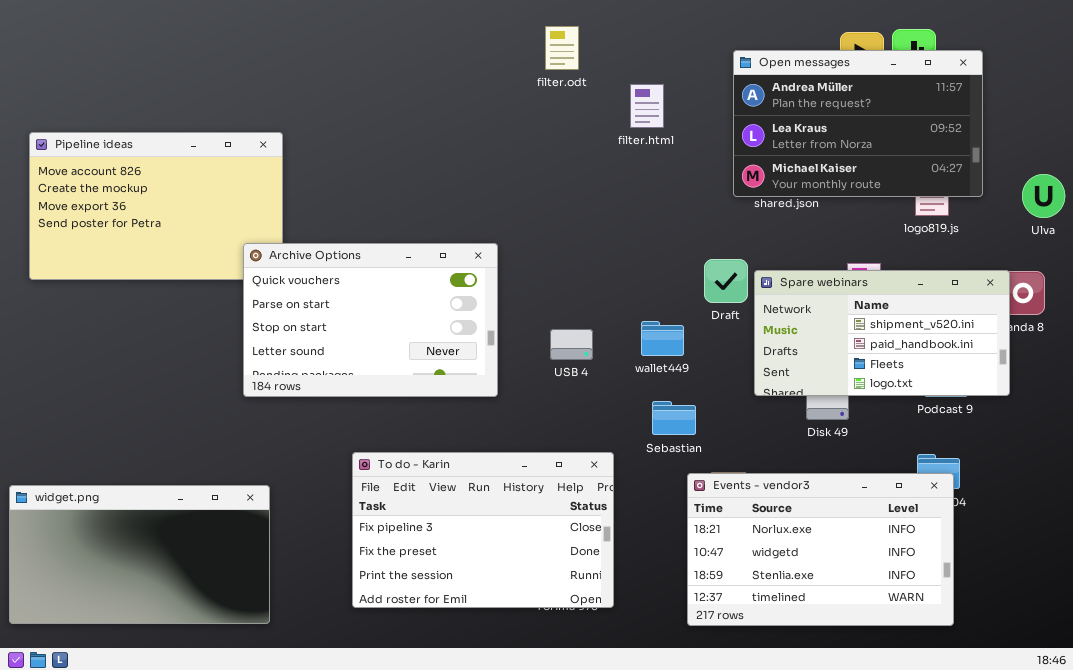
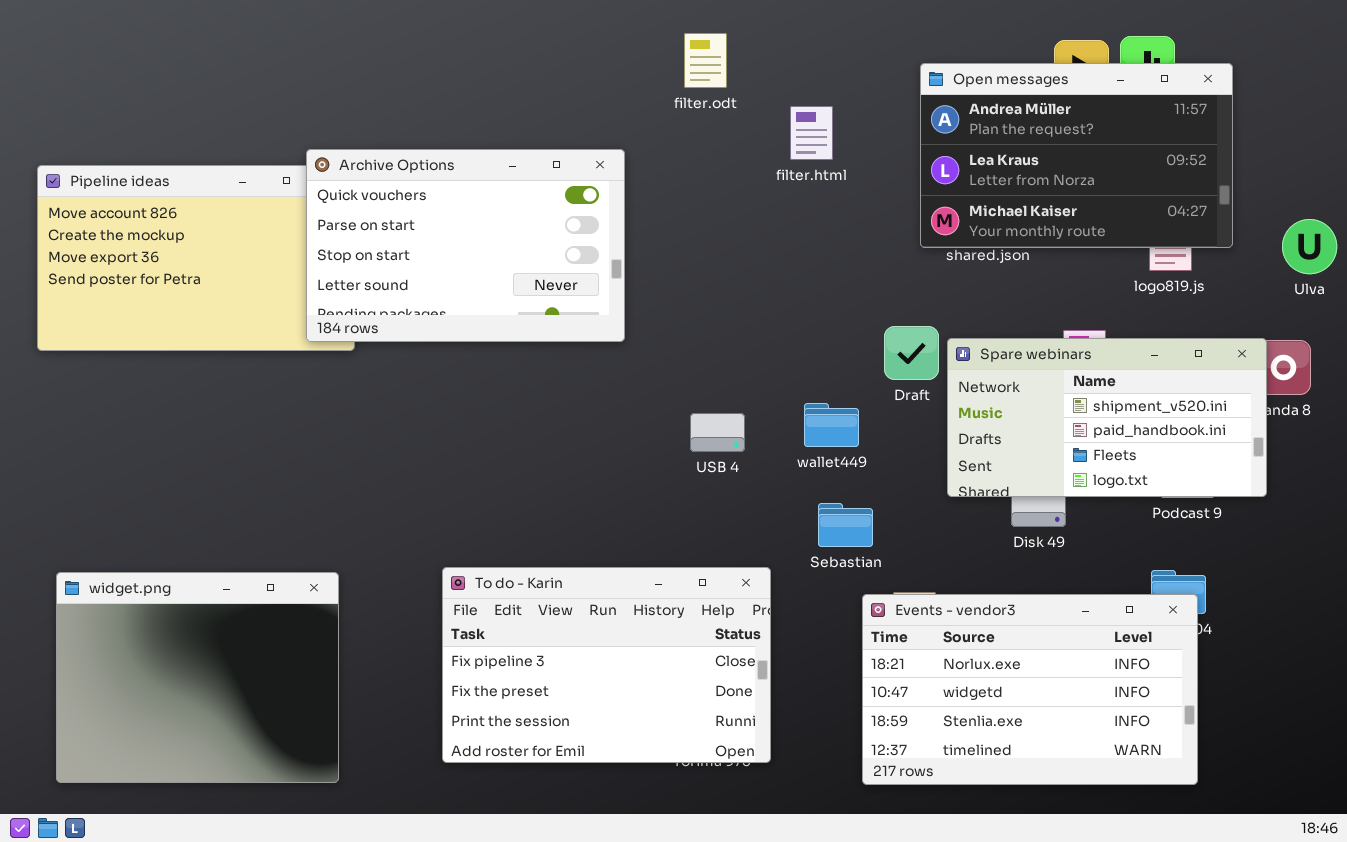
Archive Options: [243,243,498,397] -> [306,149,625,342], moved
widget.png: [9,485,270,624] -> [56,572,339,783], resized

